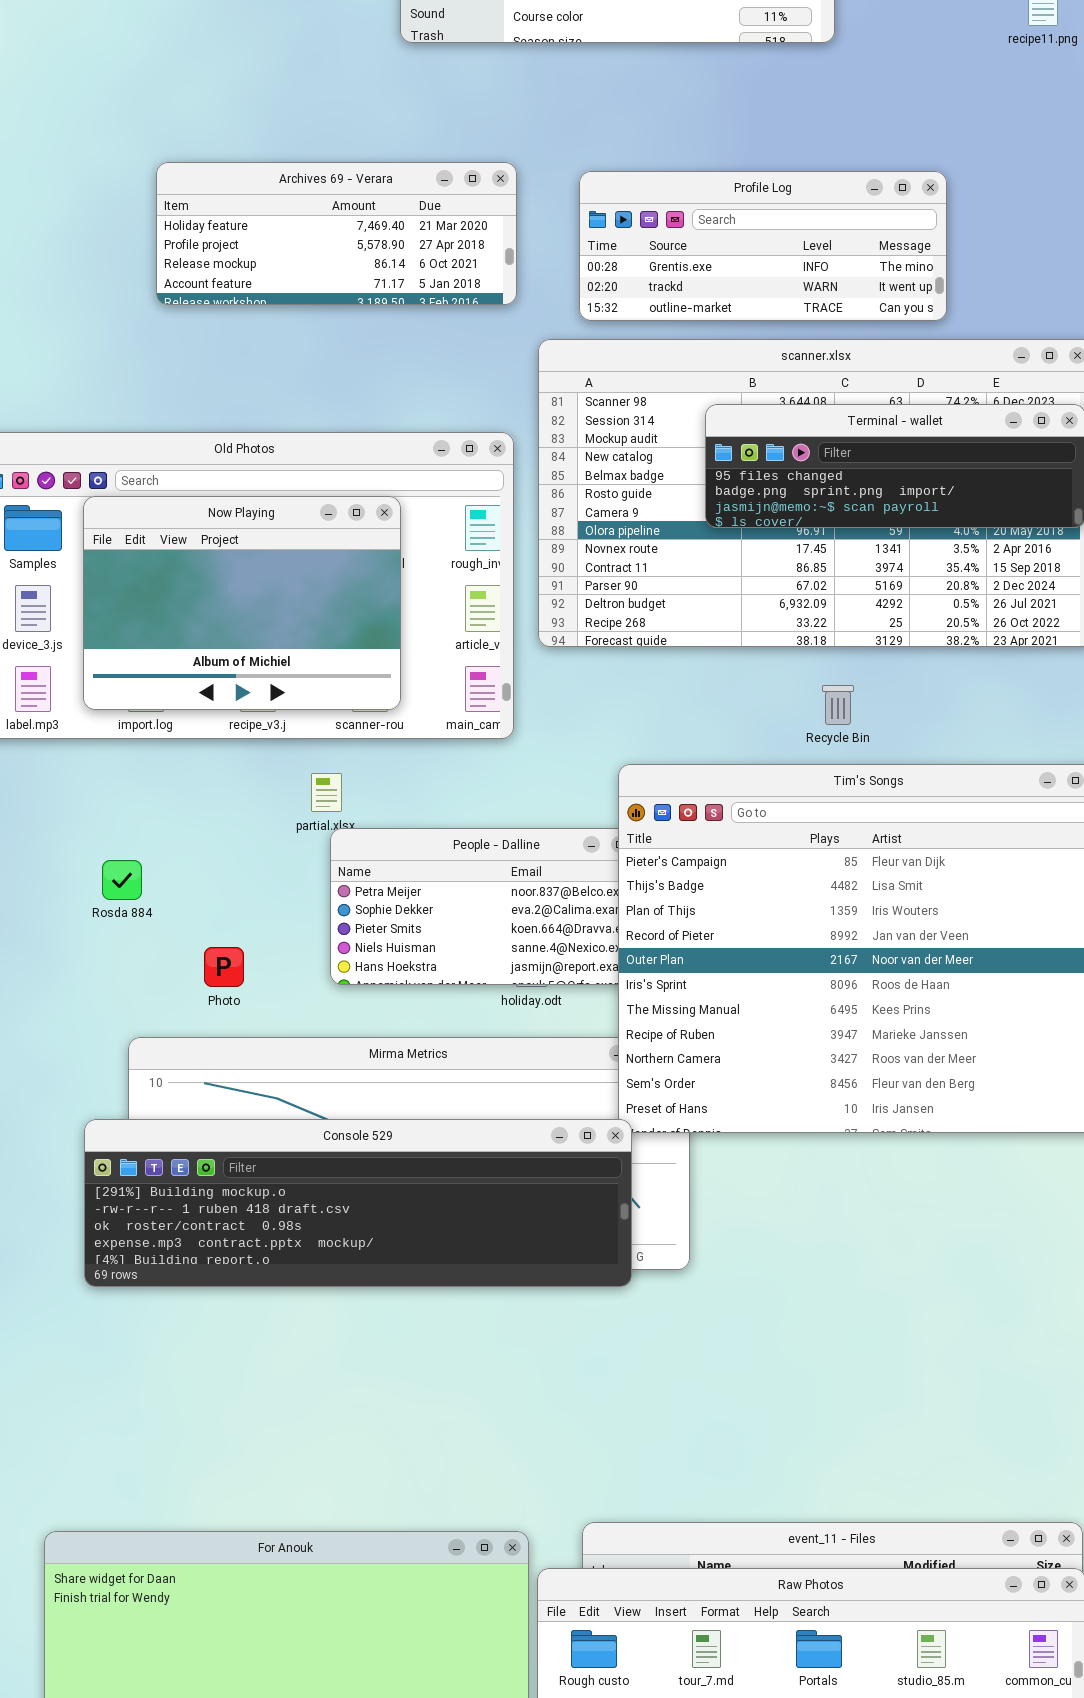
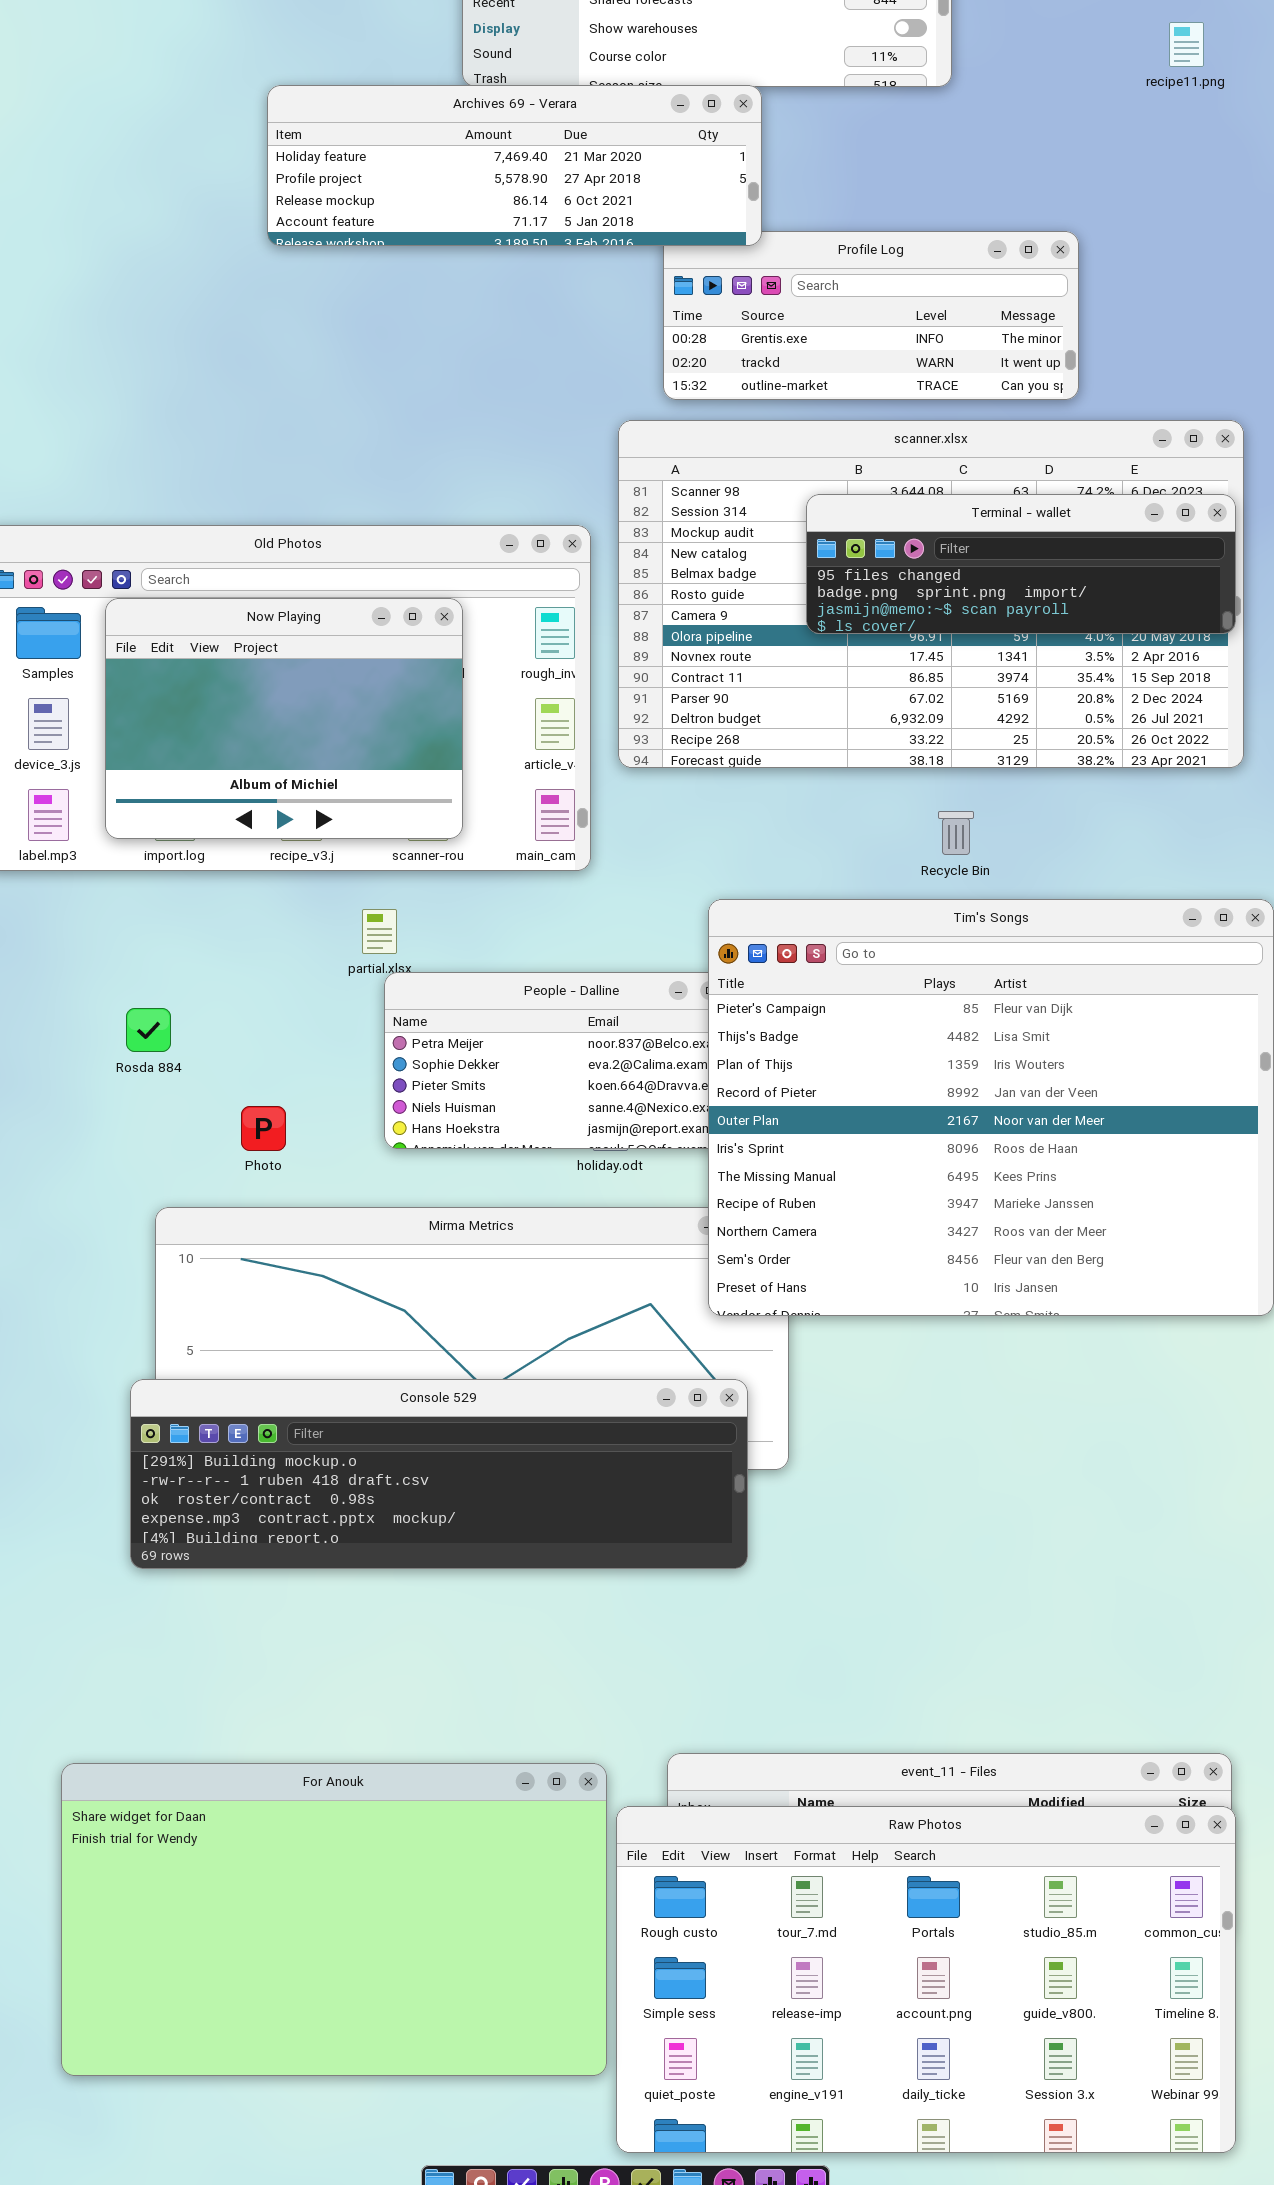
Archives 69 - Verara: [156,162,517,305] -> [267,85,762,246], moved, resized
Console 529: [84,1119,632,1287] -> [130,1379,748,1569], moved

